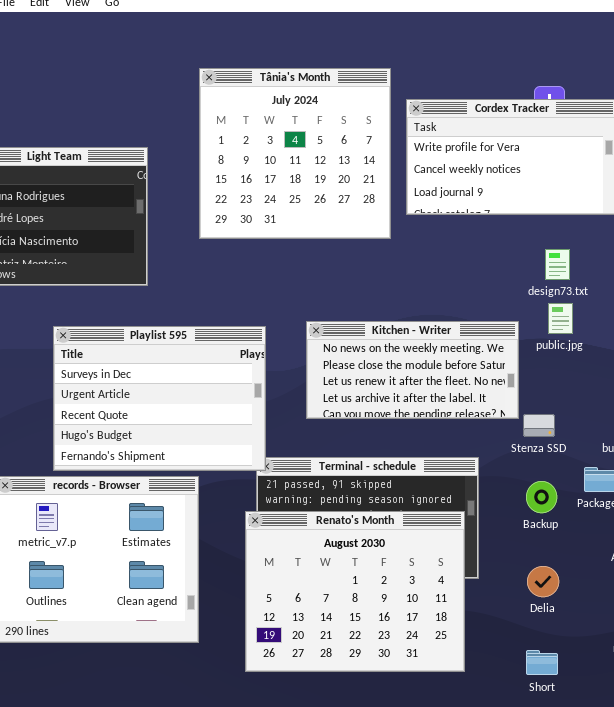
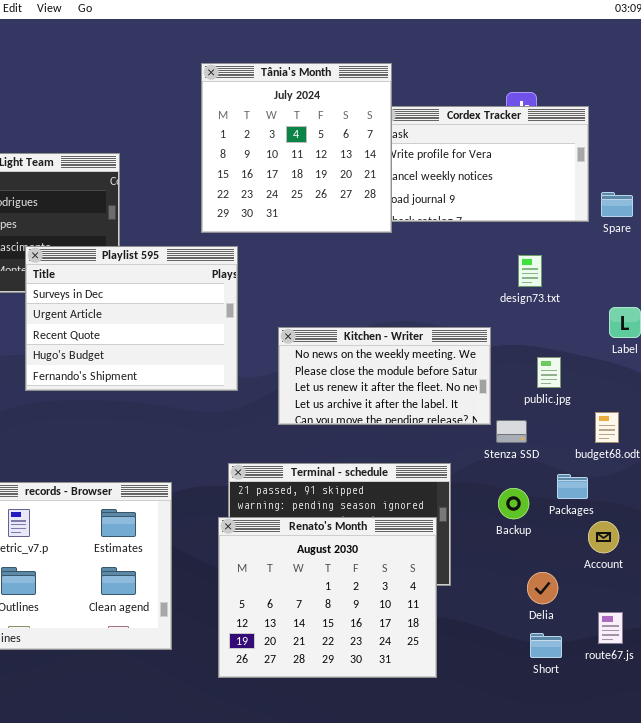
Tânia's Month: [199,68,391,239] -> [201,63,392,233], moved
public.jpg: [548,303,573,334] -> [537,357,561,388], moved
Playlist 595: [53,326,266,471] -> [25,246,238,391], moved
Delia: [527,566,559,597] -> [527,572,558,604], moved
Short: [526,650,558,675] -> [530,633,562,658], moved

